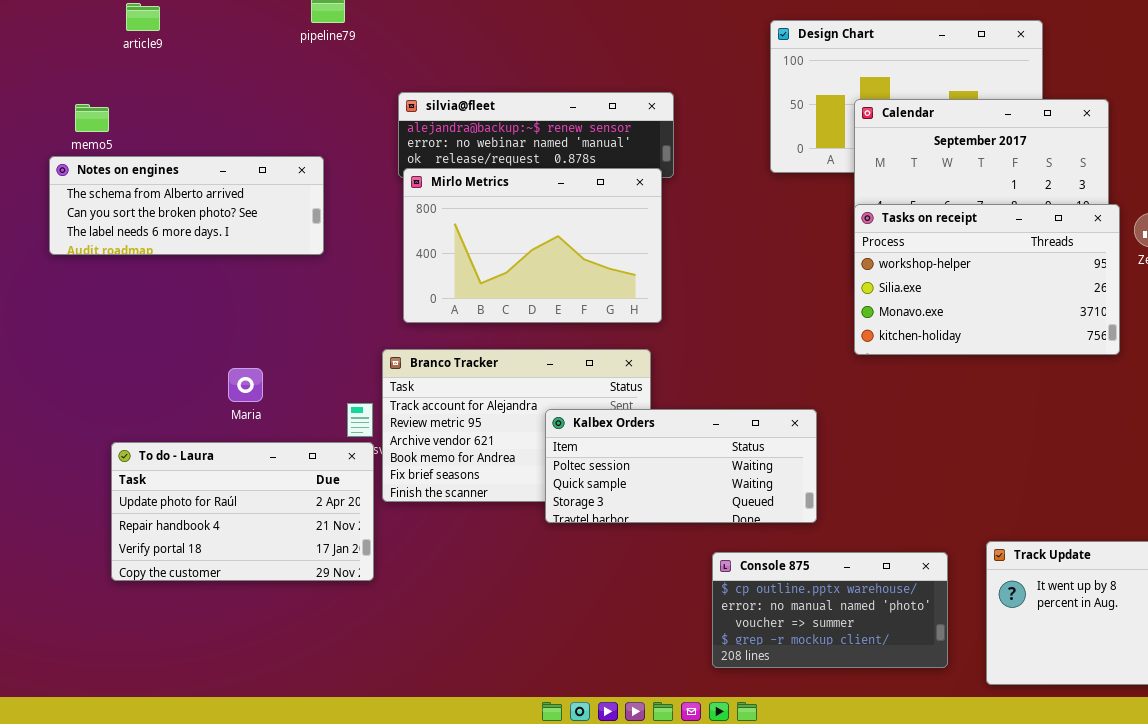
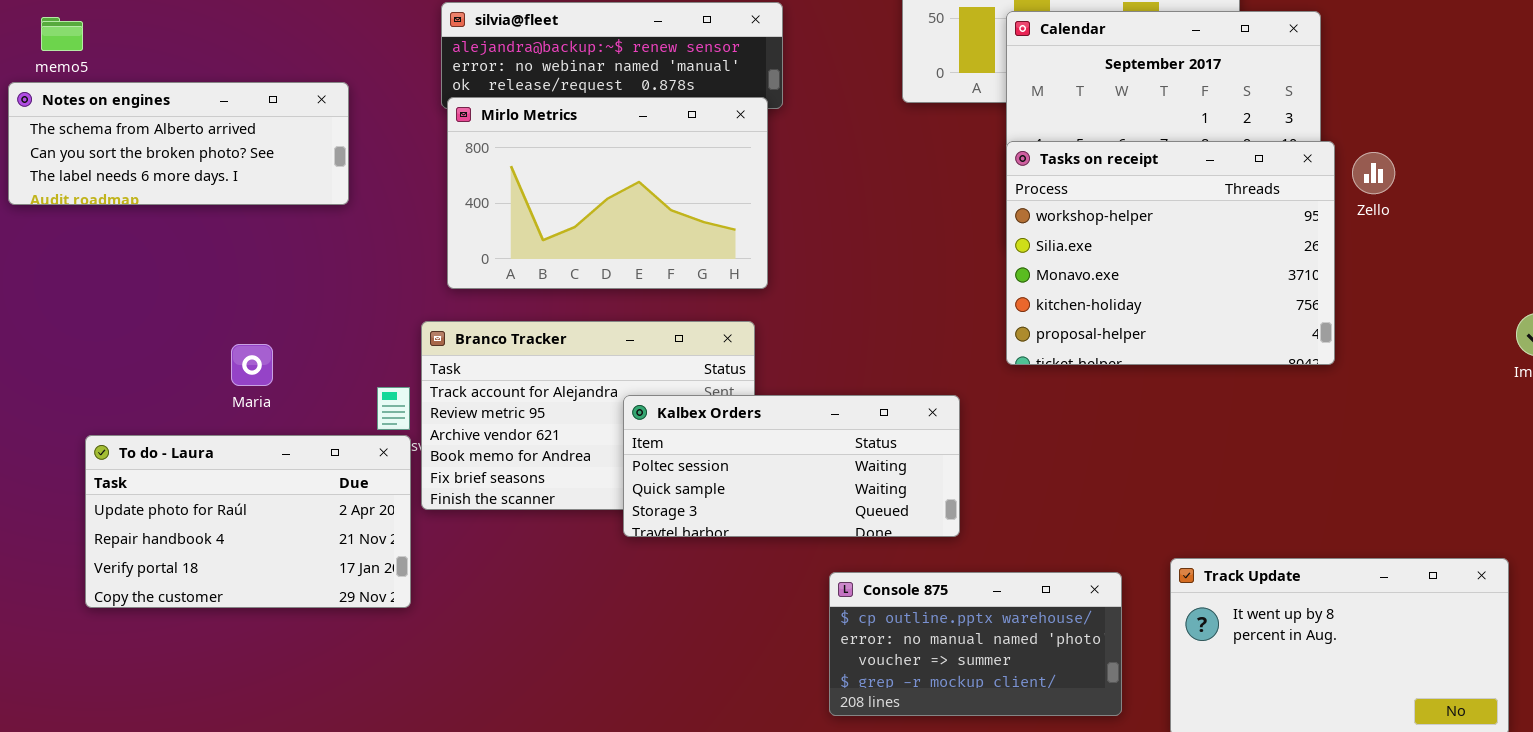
Tasks on receipt: [854,204,1120,355] -> [1006,141,1335,365], resized

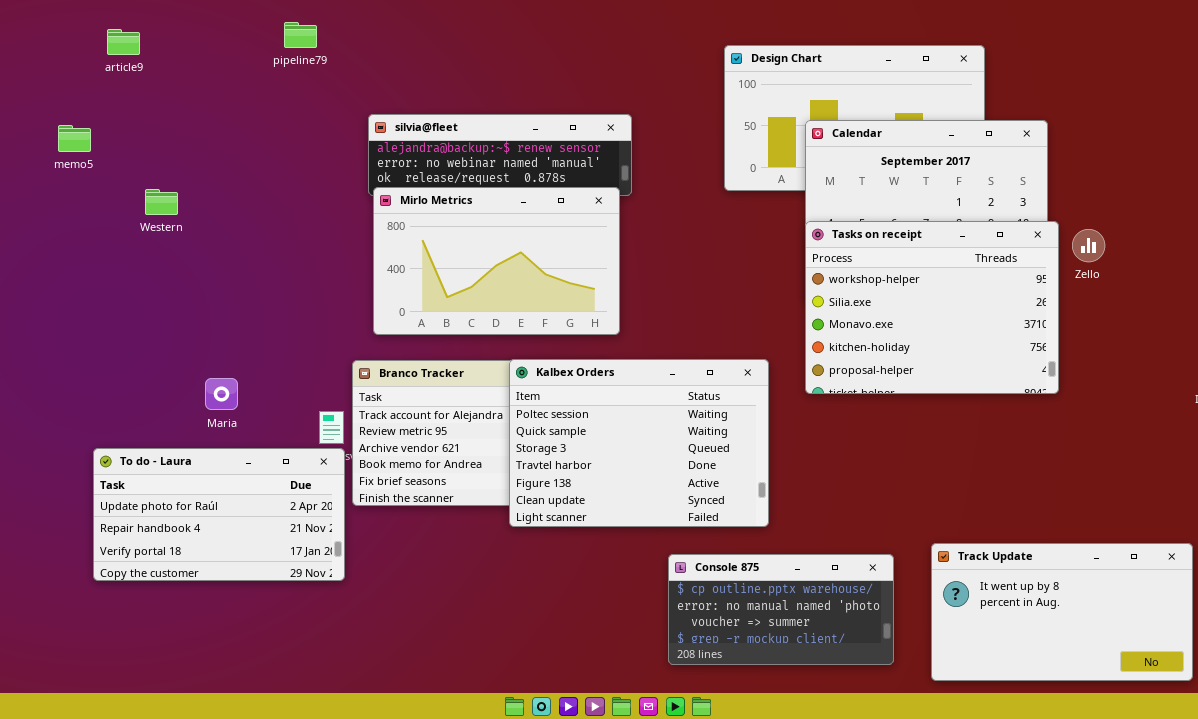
Notes on engines: [8,82,349,205] -> none, closed
Kalbex Orders: [623,395,960,537] -> [509,359,769,527], resized

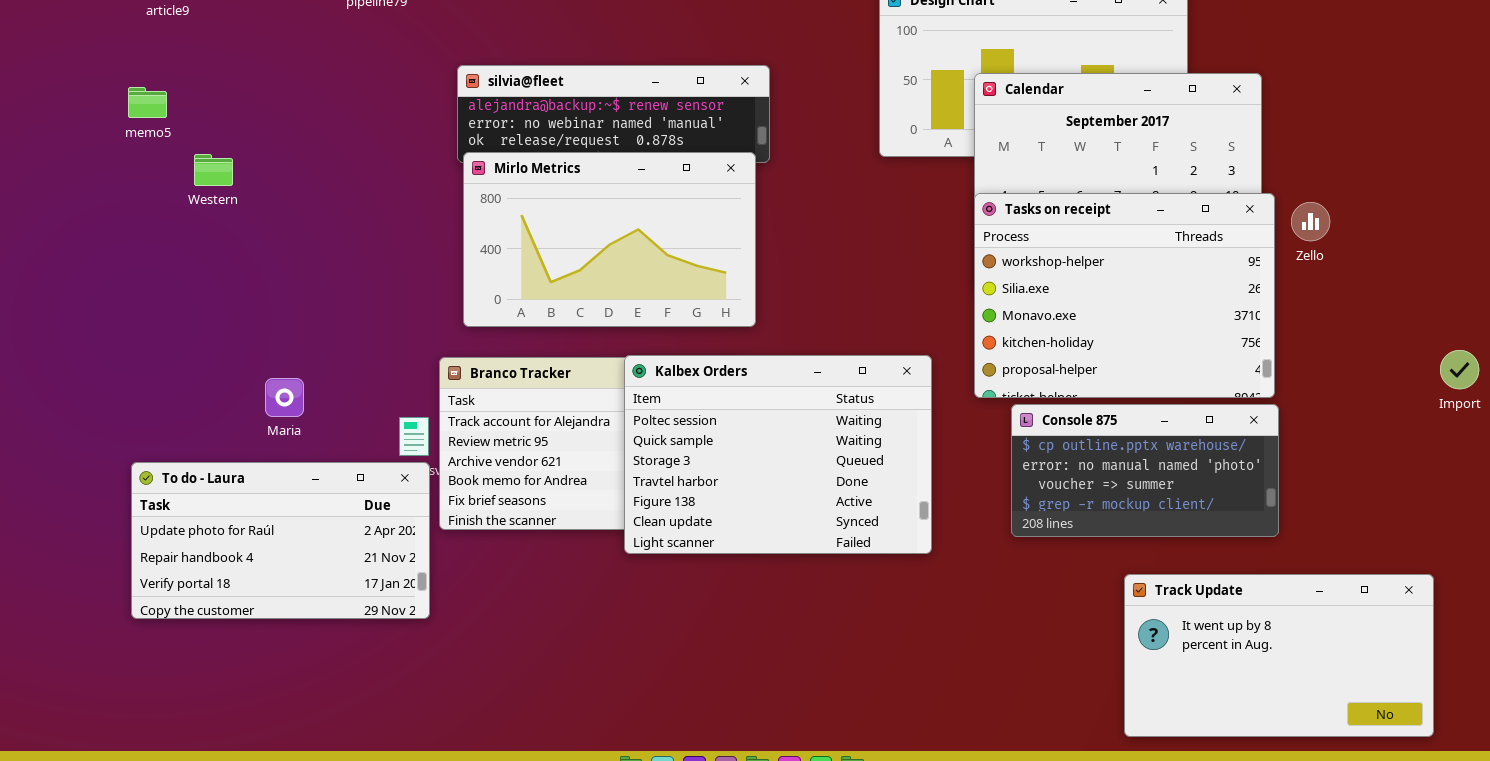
memo5: [58,125,91,152] -> [128,87,167,118], moved
Console 875: [668,554,894,665] -> [1011,404,1279,537], moved

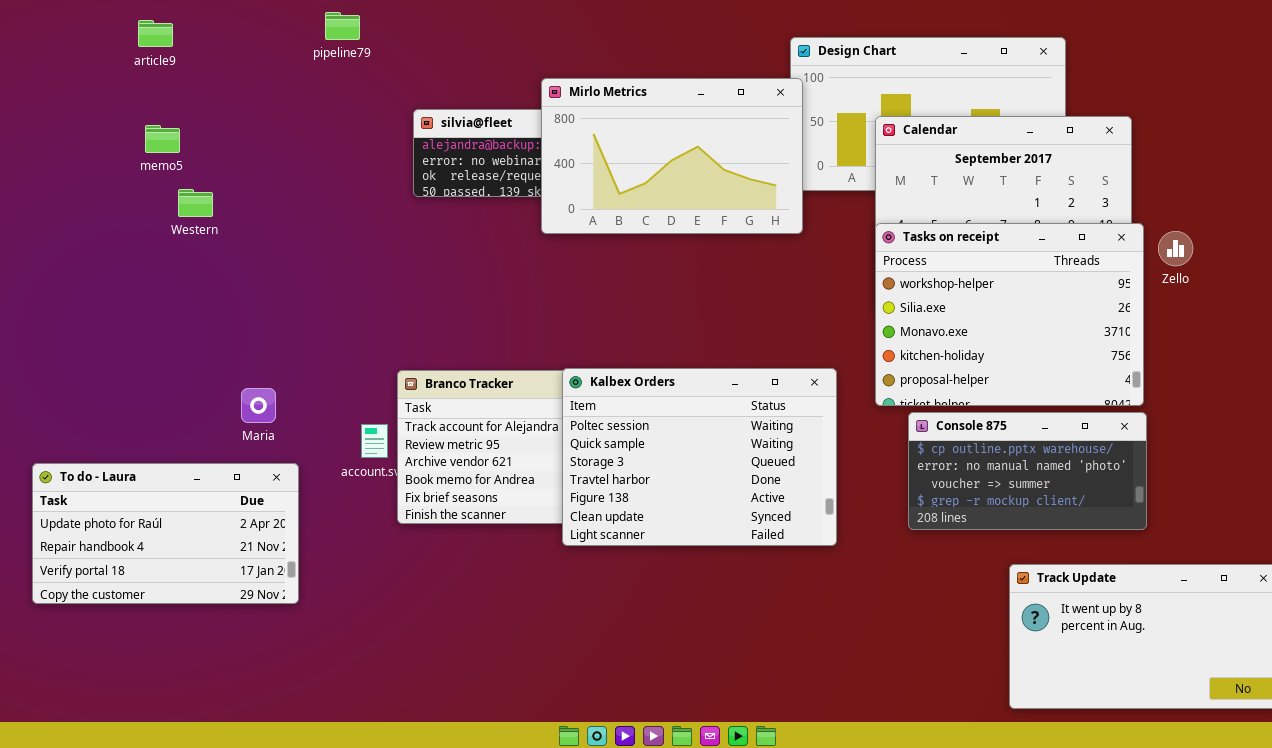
memo5: [128,87,167,118] -> [145,125,180,153], moved
Mirlo Metrics: [463,152,756,327] -> [541,78,803,234], moved
To do - Laura: [131,462,430,619] -> [32,463,299,604], moved

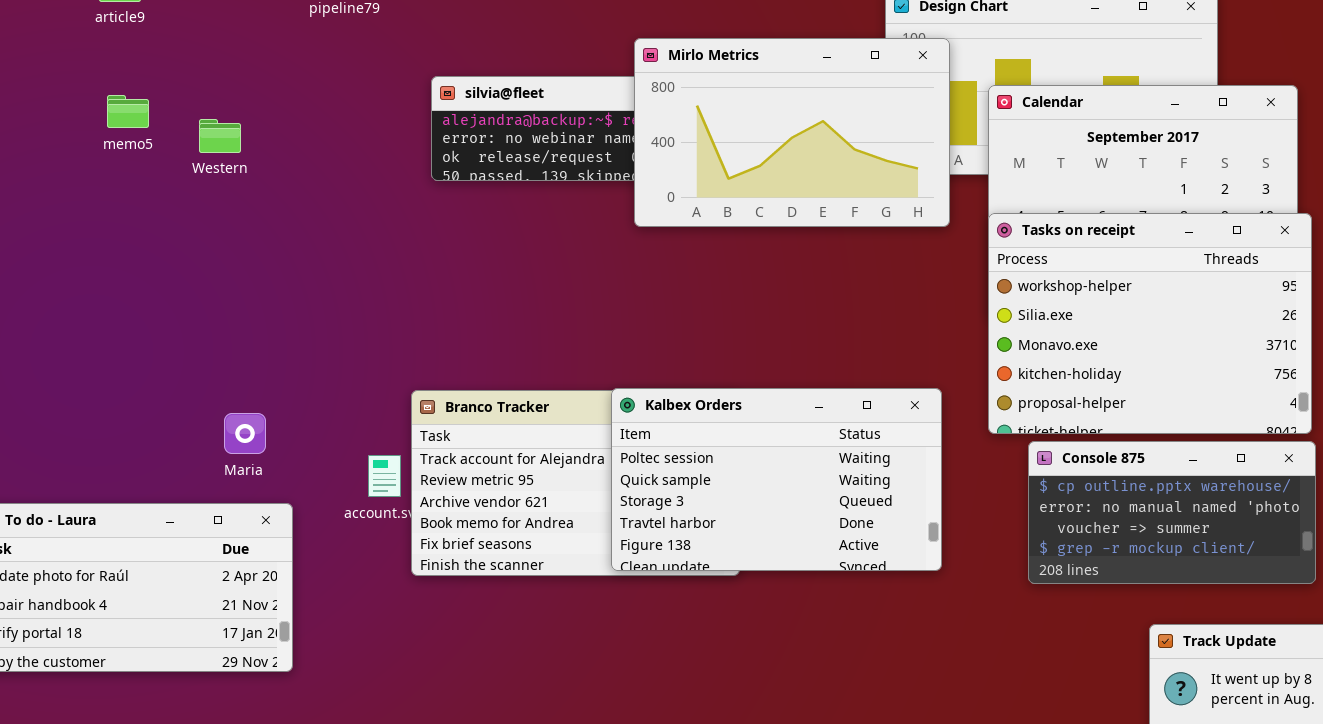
Mirlo Metrics: [541,78,803,234] -> [634,38,950,227], moved
Western: [178,189,213,217] -> [199,119,241,153], moved
Kalbex Orders: [562,368,837,546] -> [611,388,942,571], resized

